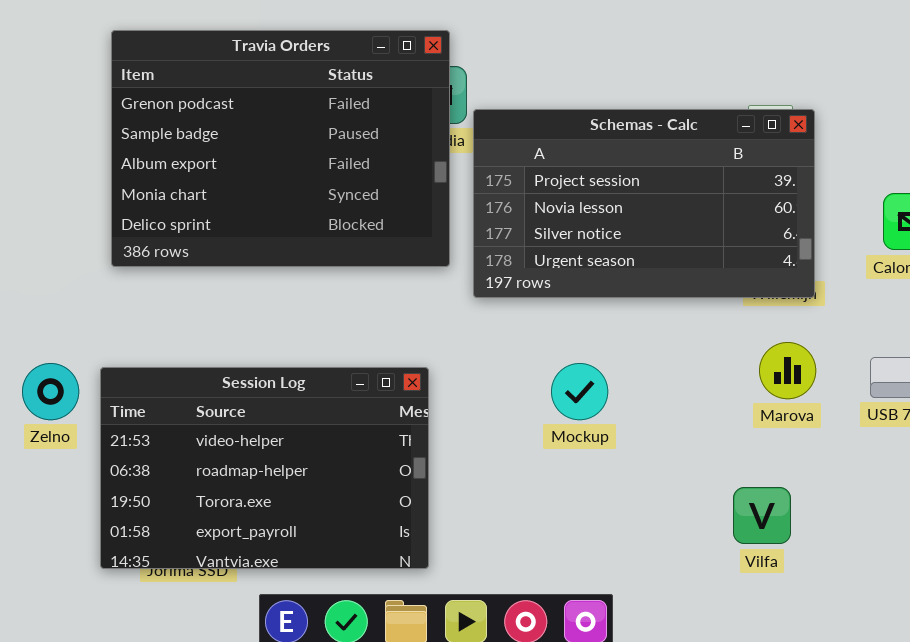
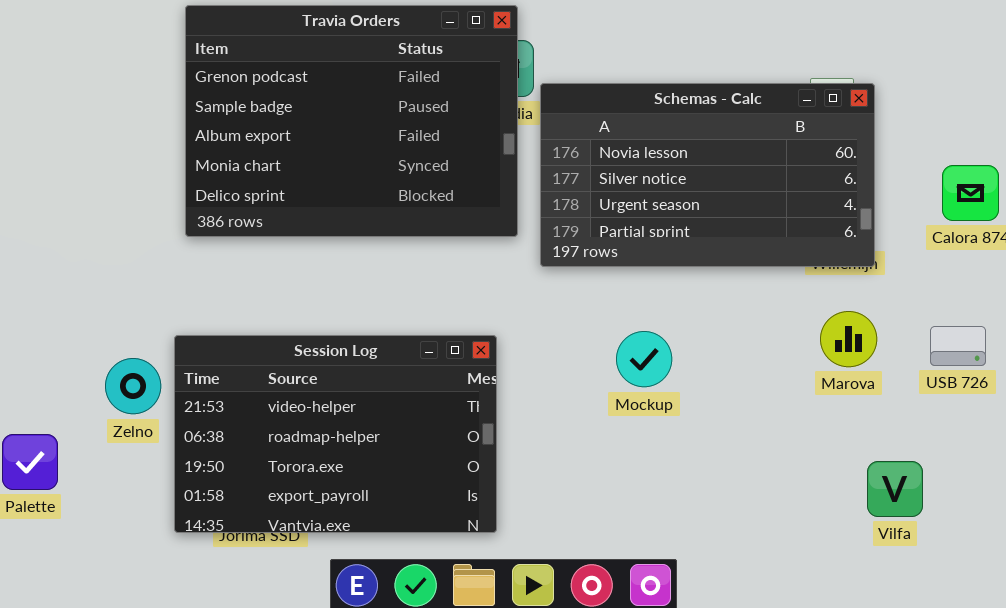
Schemas - Calc: [473,109,815,298] -> [540,83,875,267], scrolled down 1 row
Zelno: [22,363,79,420] -> [105,358,161,414], moved
Vilfa: [733,487,791,544] -> [867,461,923,517], moved

